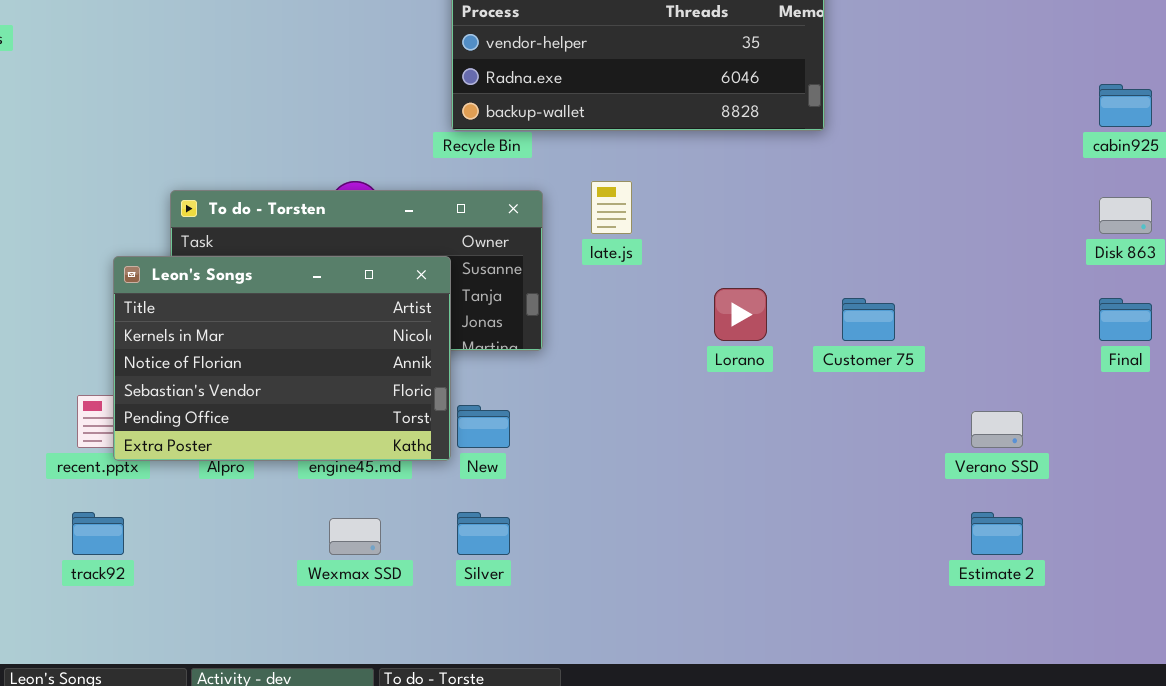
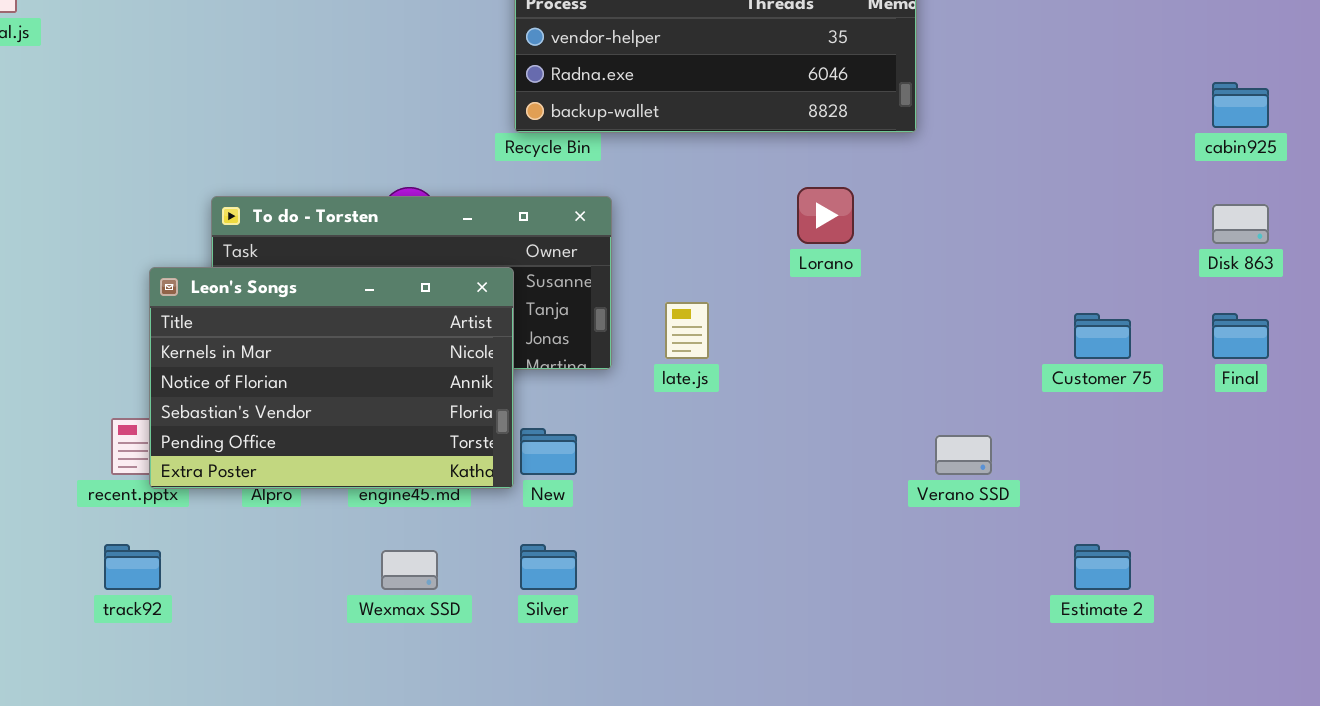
late.js: [591,181,632,234] -> [665,302,709,359], moved
Lorano: [714,288,767,341] -> [797,187,854,244], moved
Customer 75: [842,298,895,341] -> [1074,313,1131,359], moved
Verano SSD: [971,411,1023,448] -> [935,435,992,475], moved

